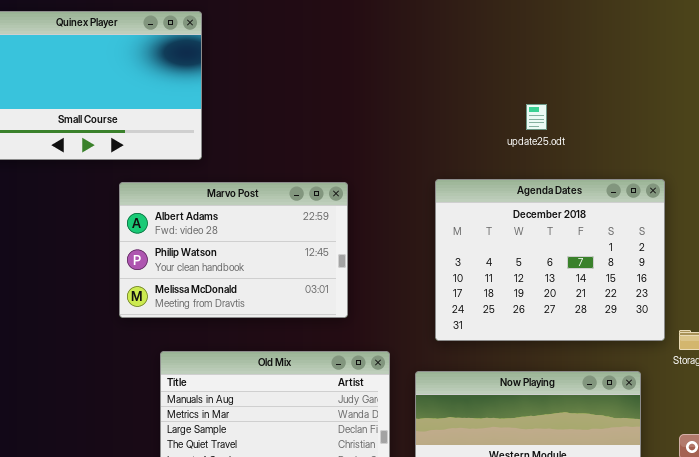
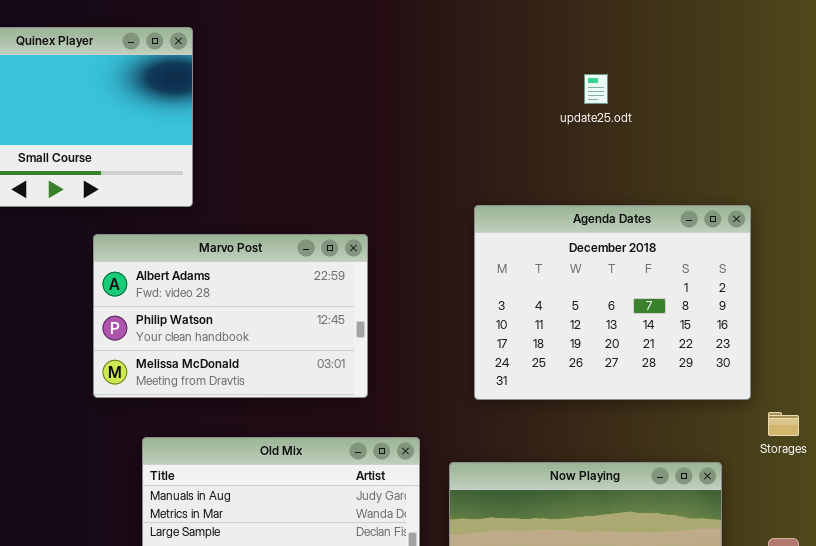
update25.odt: [526,104,547,130] -> [584,74,608,104], moved
Agenda Dates: [435,179,665,341] -> [474,205,751,400], moved

